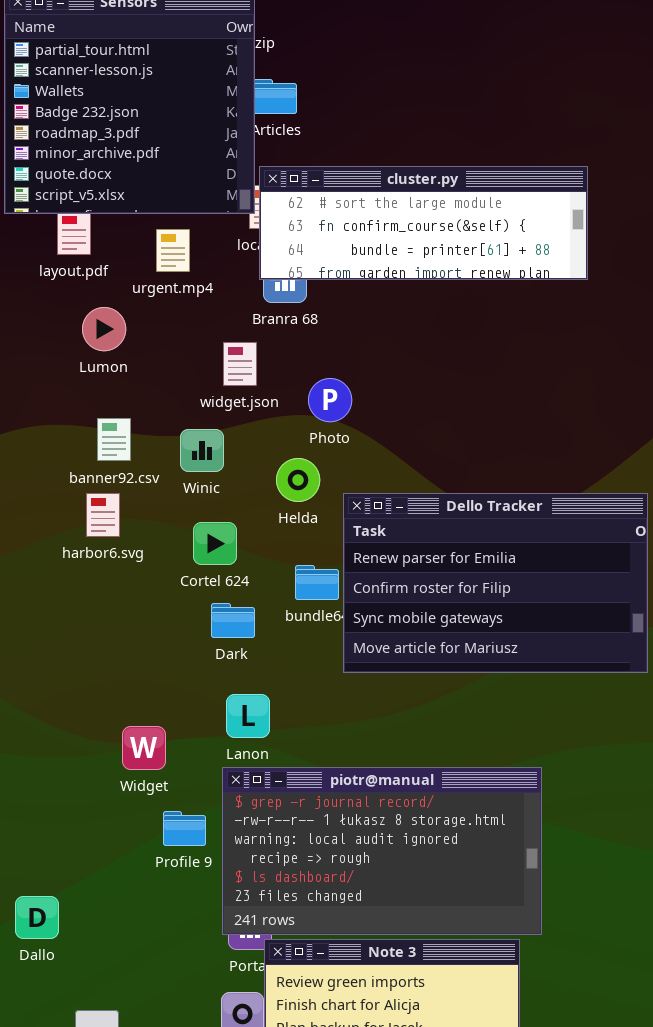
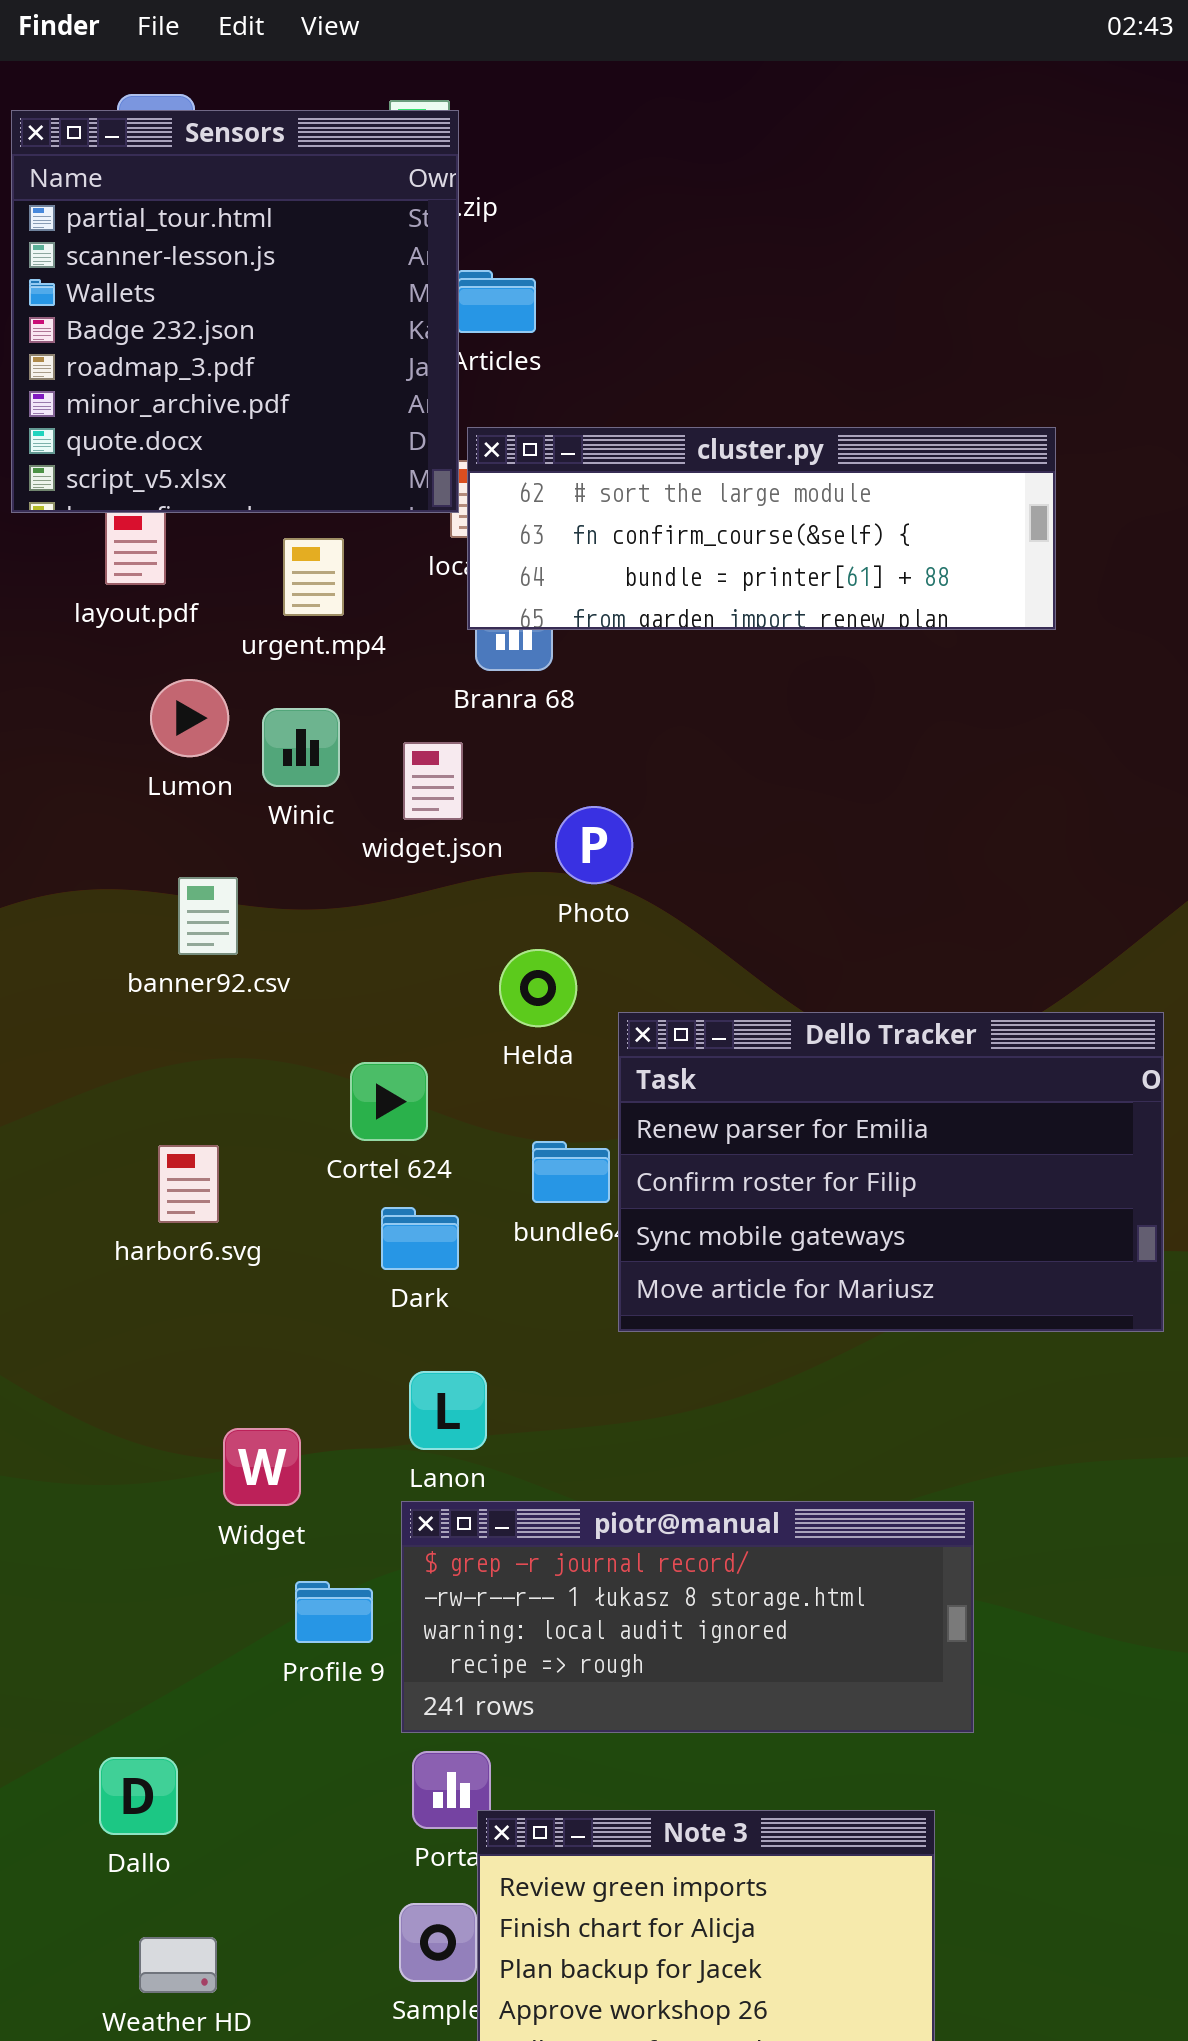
Winic: [180,429,224,472] -> [262,708,340,787], moved
harbor6.svg: [86,493,120,537] -> [158,1145,219,1223], moved
piotr@manual: [222,767,542,935] -> [401,1501,974,1733], resized
Dallo: [15,896,59,939] -> [99,1757,178,1835], moved

